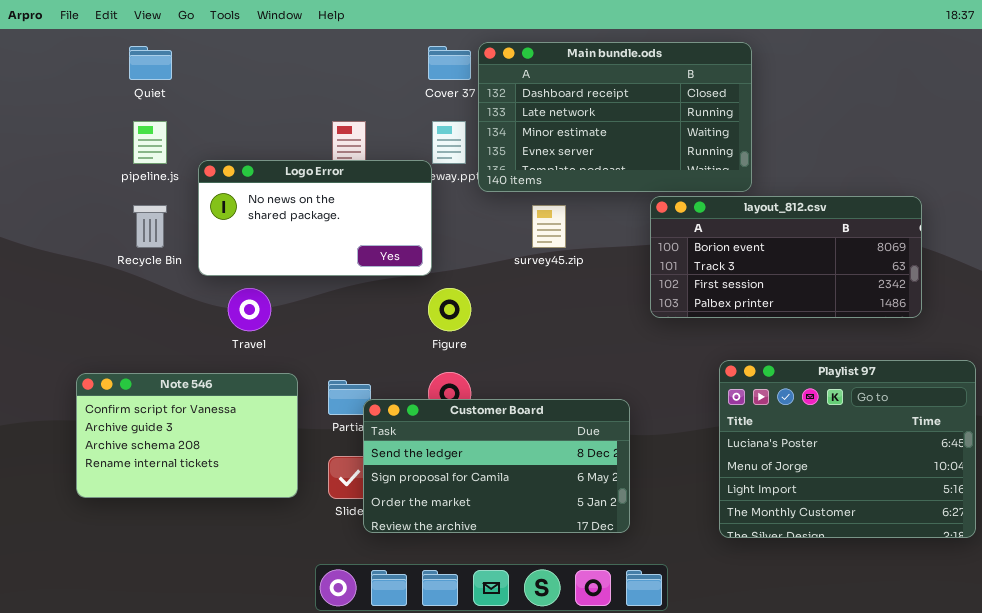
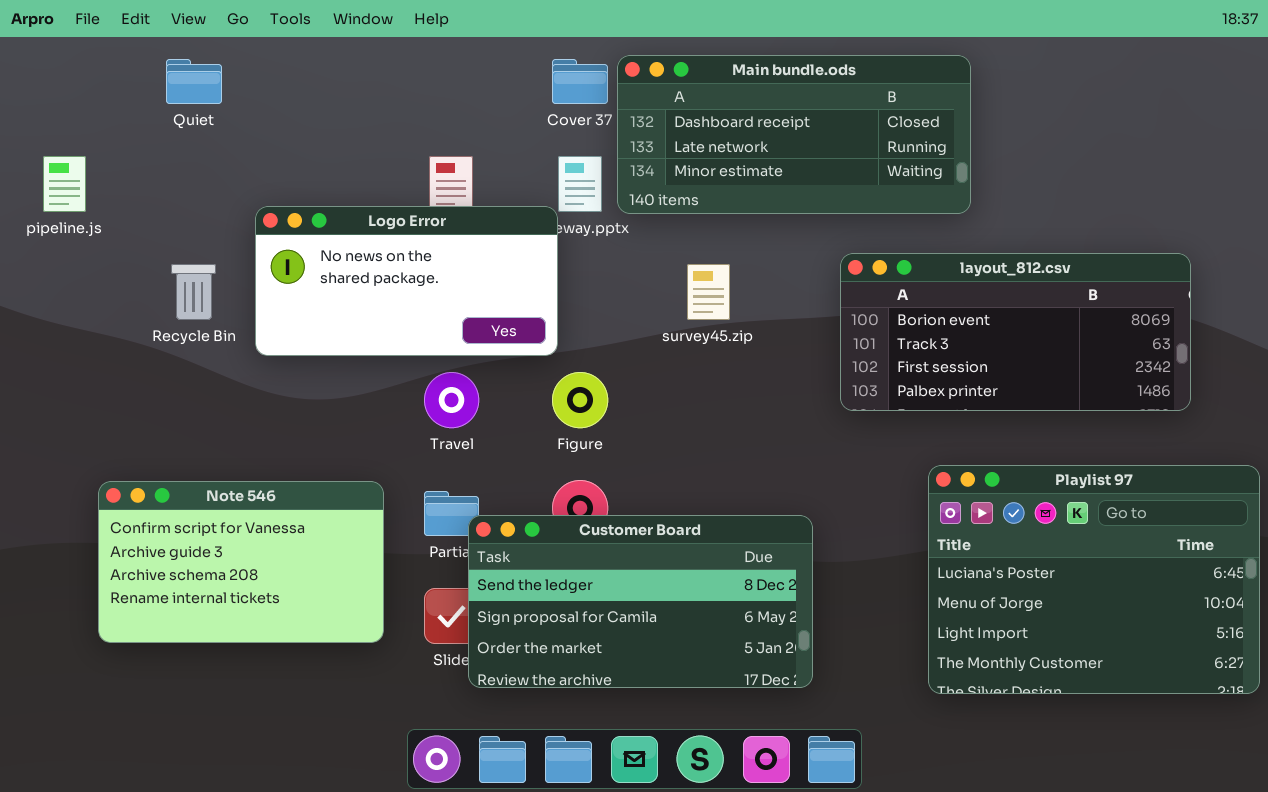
Main bundle.ods: [478,42,752,192] -> [617,55,971,214], resized
pipeline.js: [133,121,167,164] -> [43,156,86,212], moved
Travel: [228,288,271,331] -> [424,372,479,428], moved

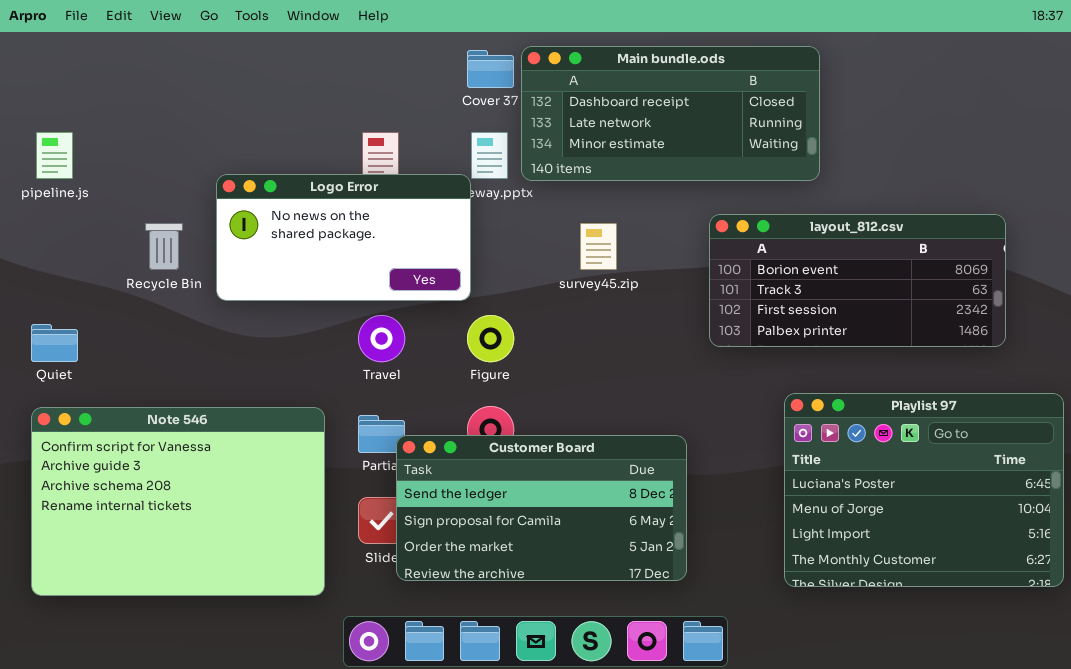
Quiet: [166,59,222,104] -> [31,324,78,362], moved
Note 546: [98,481,384,643] -> [31,407,325,596], resized

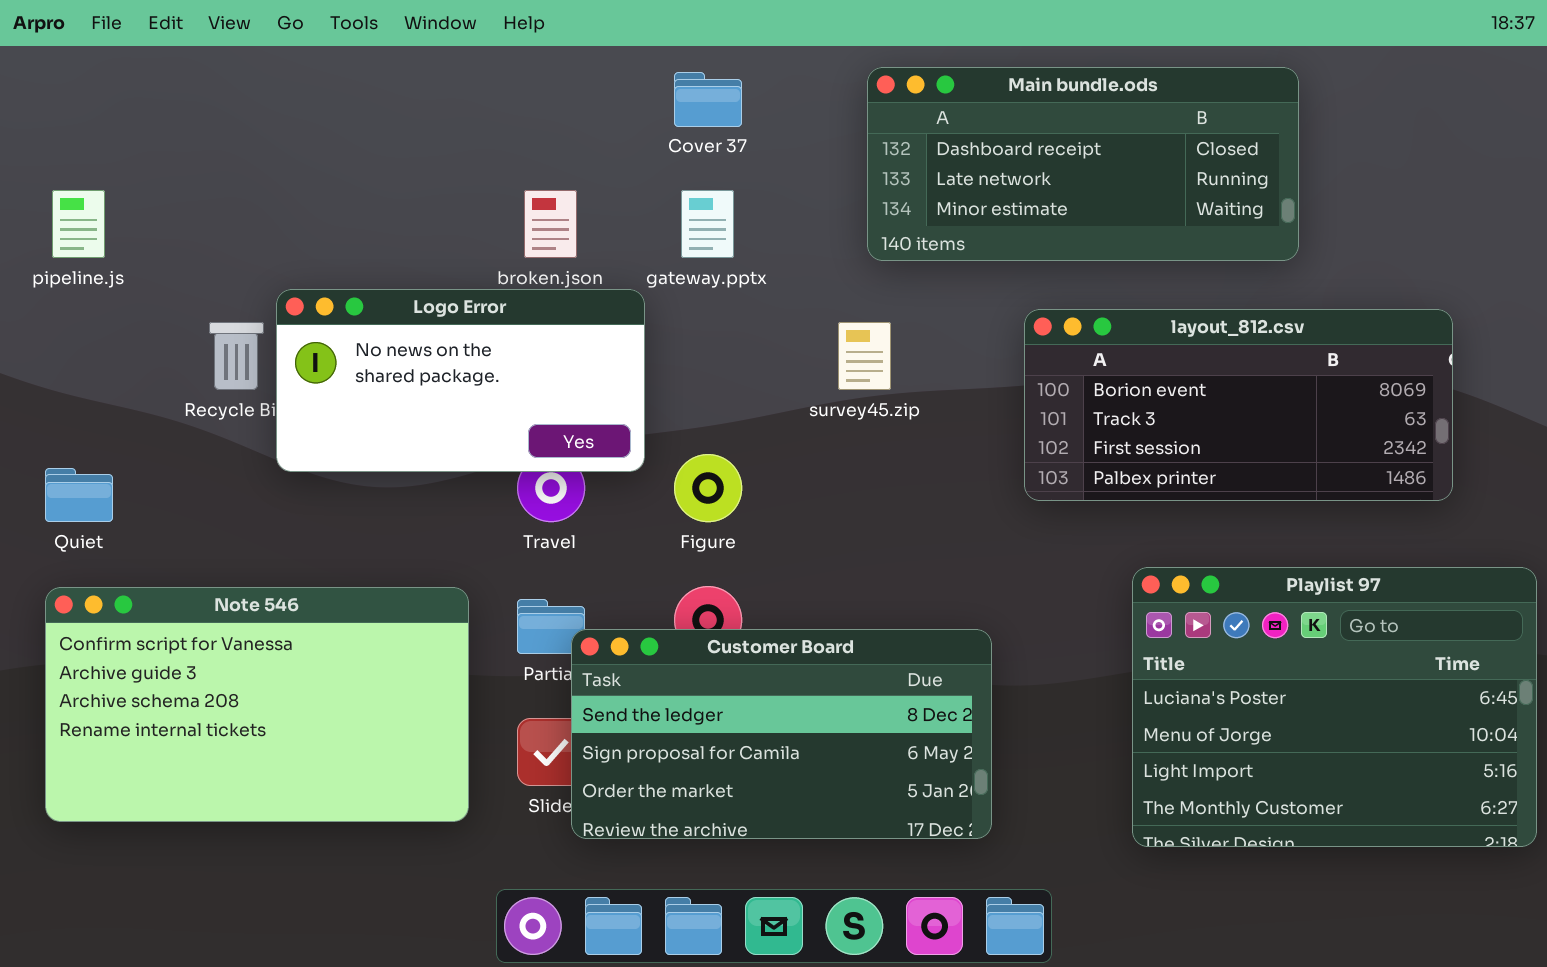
Main bundle.ods: [521,46,820,181] -> [867,67,1299,261], moved
Logo Error: [216,174,471,301] -> [276,289,645,472], moved
Note 546: [31,407,325,596] -> [45,587,469,822], resized

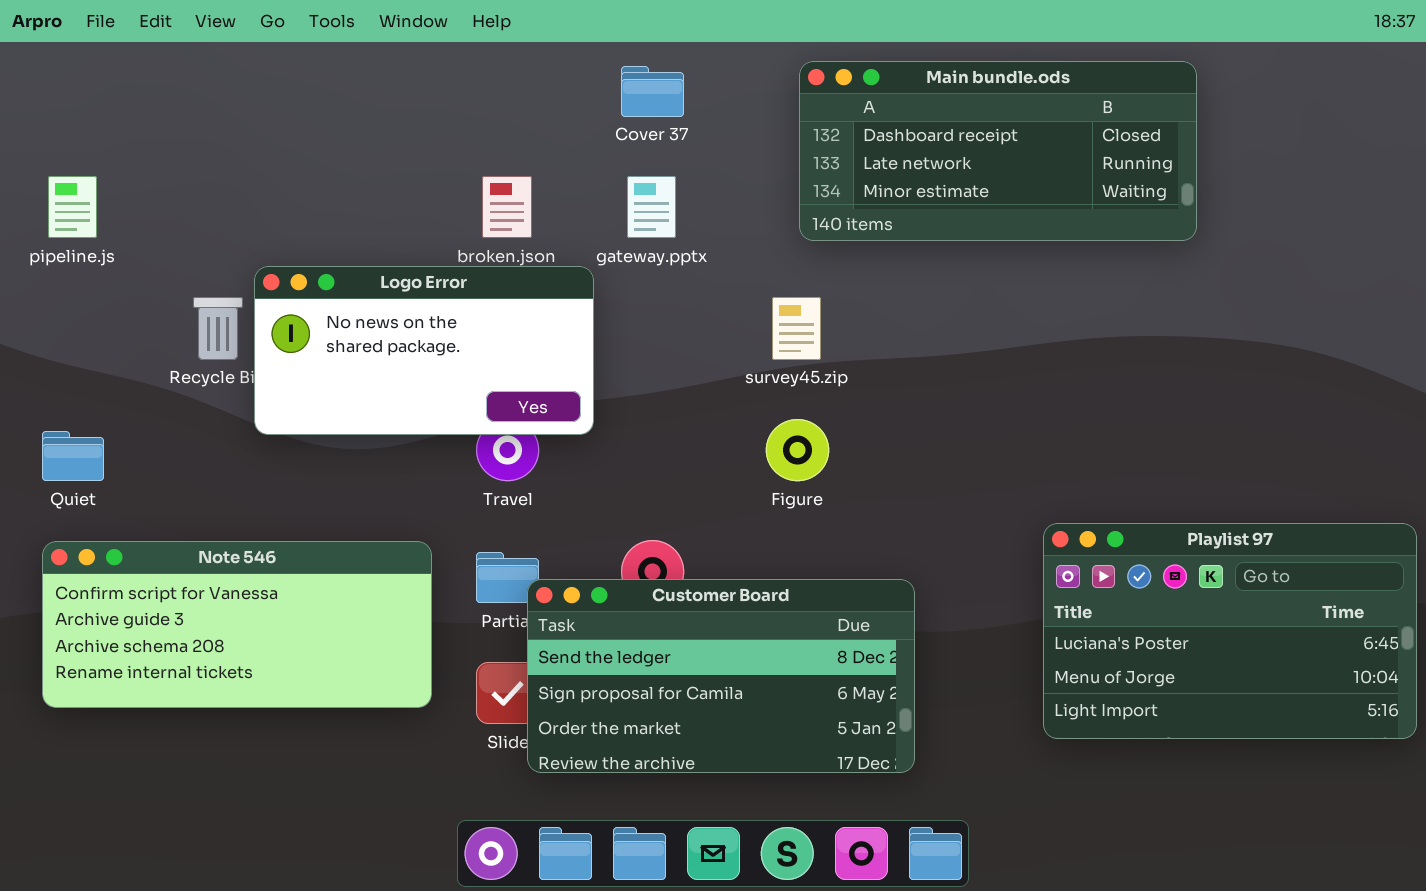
layout_812.csv: [1024,309,1453,501] -> none, closed
Figure: [674,454,742,522] -> [766,419,829,481], moved
Playlist 97: [1132,567,1537,847] -> [1043,523,1417,739], resized
Note 546: [45,587,469,822] -> [42,541,432,708], resized

